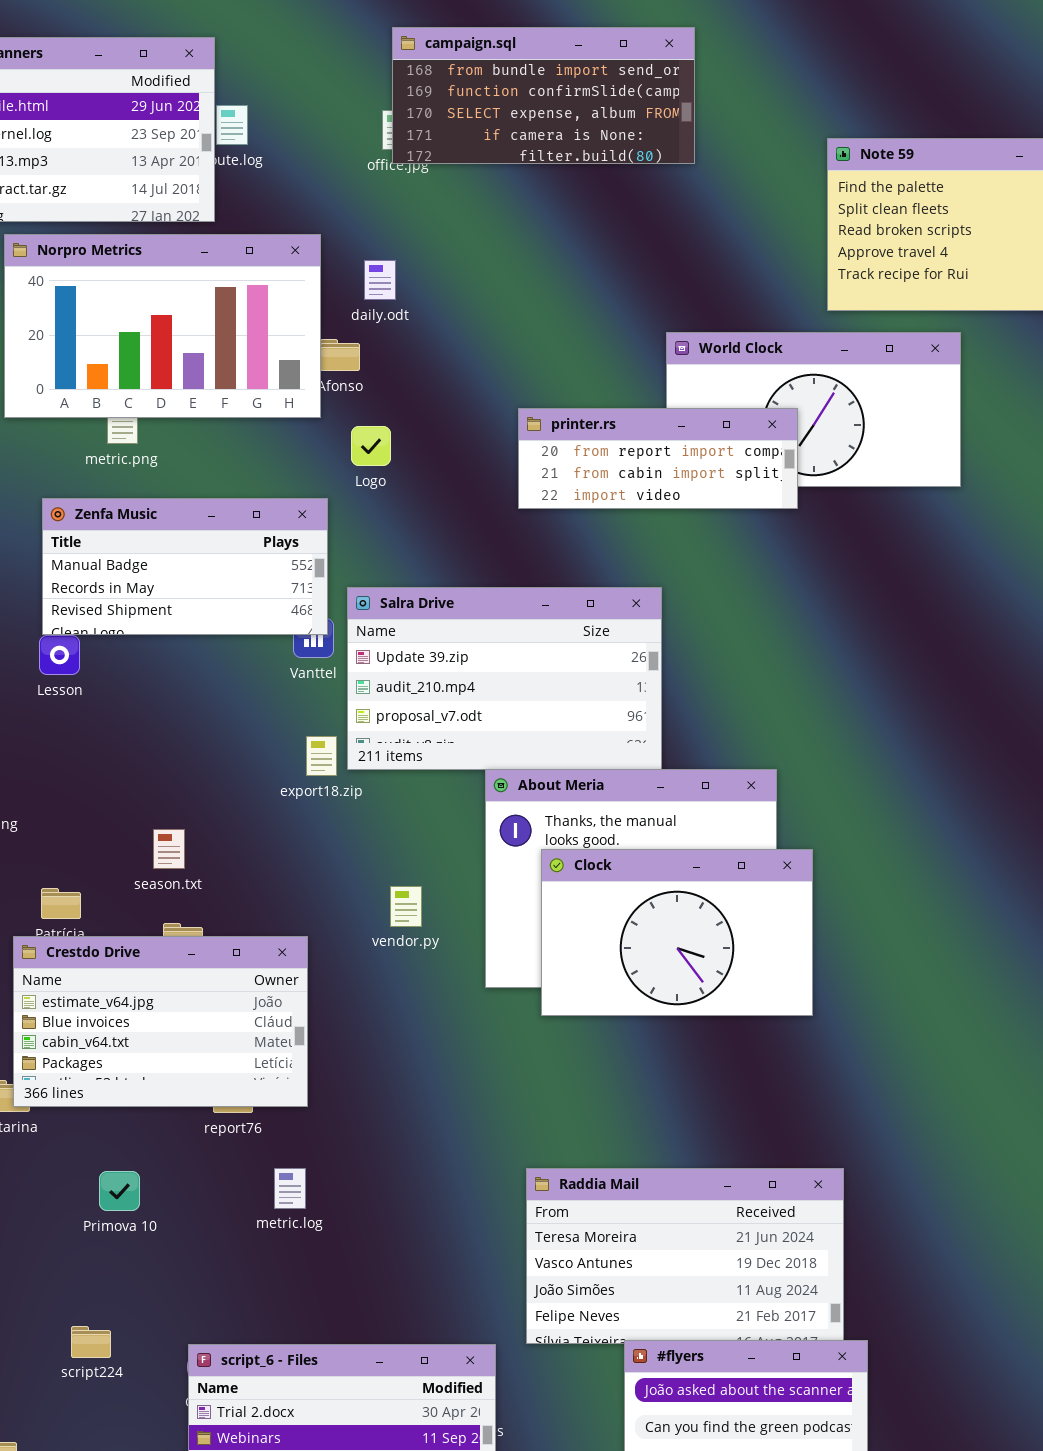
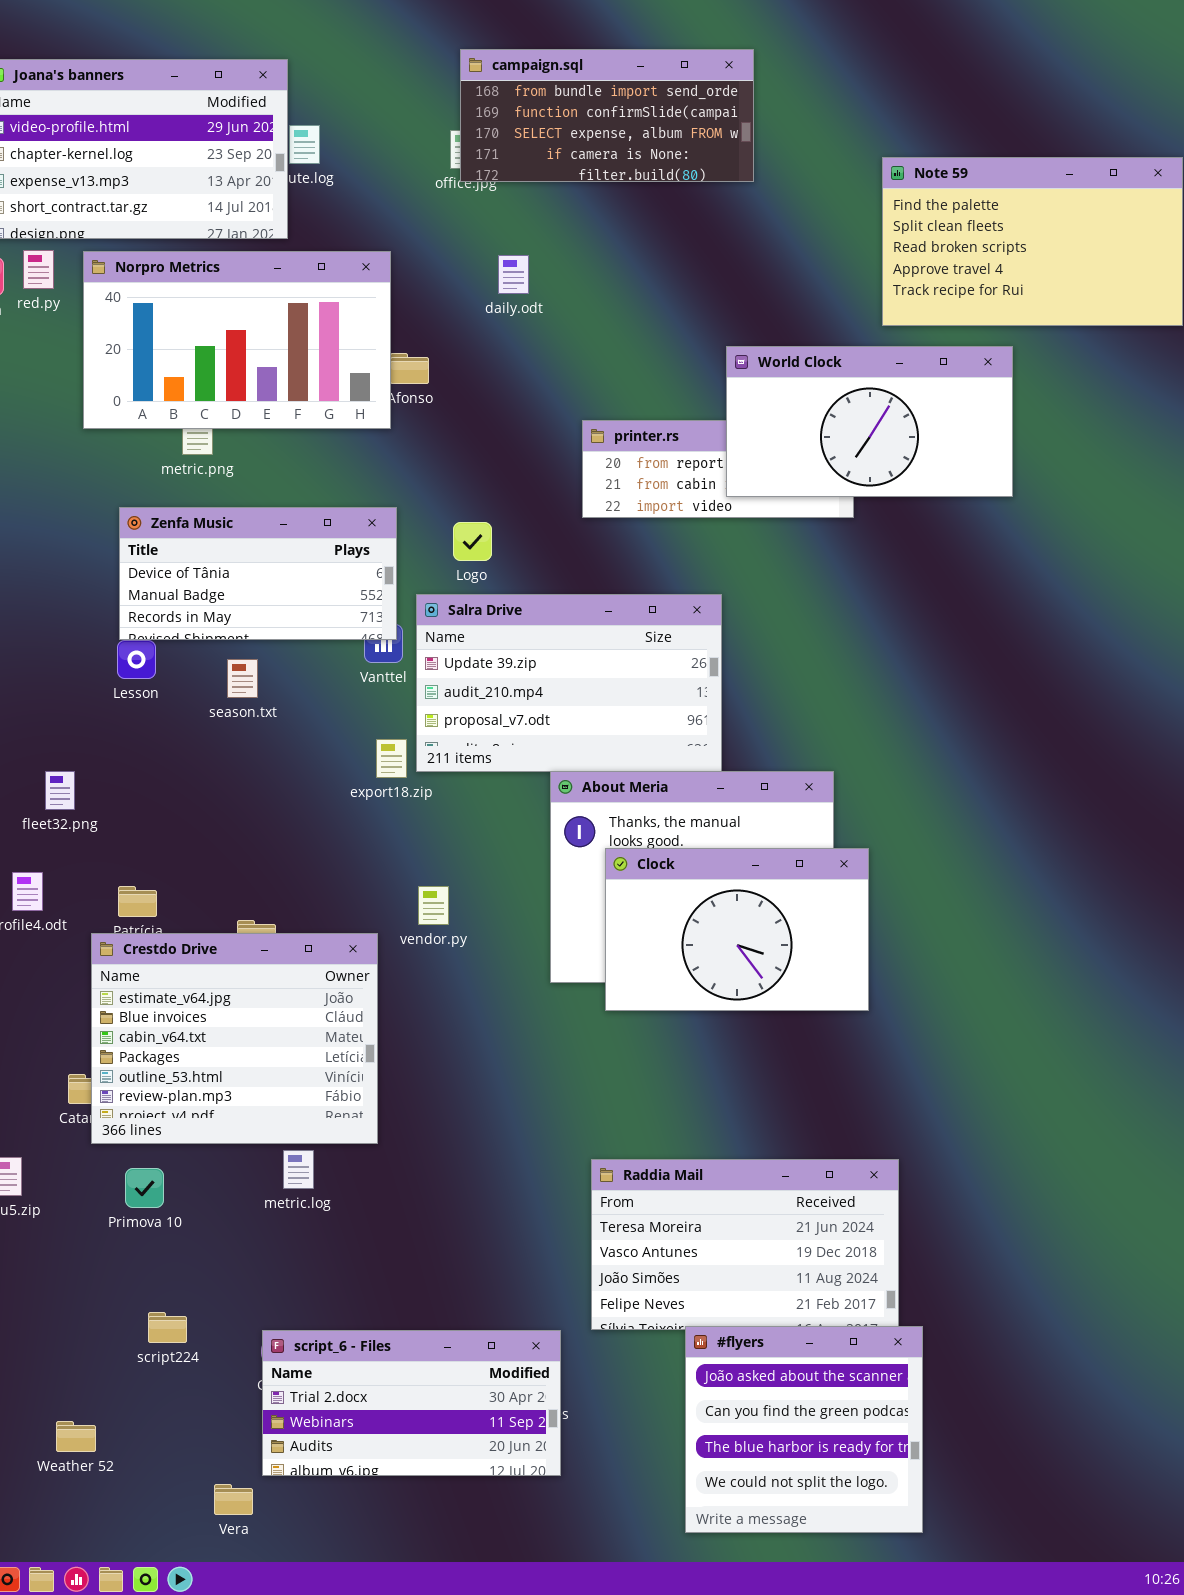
daily.odt: [364,260,396,300] -> [498,255,529,294], moved
World Clock: [666,332,961,487] -> [726,346,1013,497], raised
Logo: [351,426,391,466] -> [453,522,492,561], moved
Zenfa Music: [42,498,328,635] -> [119,507,397,640], scrolled up 1 row
season.txt: [153,829,185,869] -> [227,659,258,698], moved
vendor.py: [390,886,422,927] -> [418,886,449,925], moved
Crestdo Drive: [13,936,308,1107] -> [91,933,378,1144], resized
metric.log: [274,1168,306,1209] -> [283,1150,314,1189], moved
Primova 10: [99,1171,140,1211] -> [125,1168,164,1208], moved

